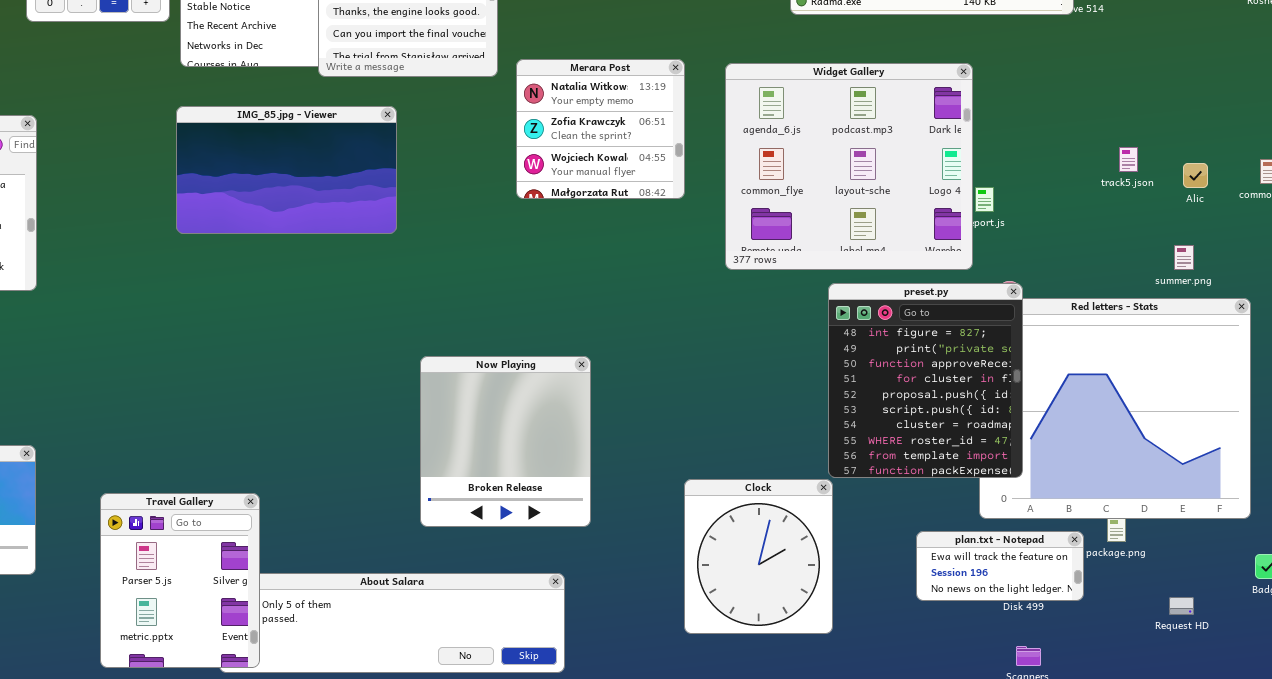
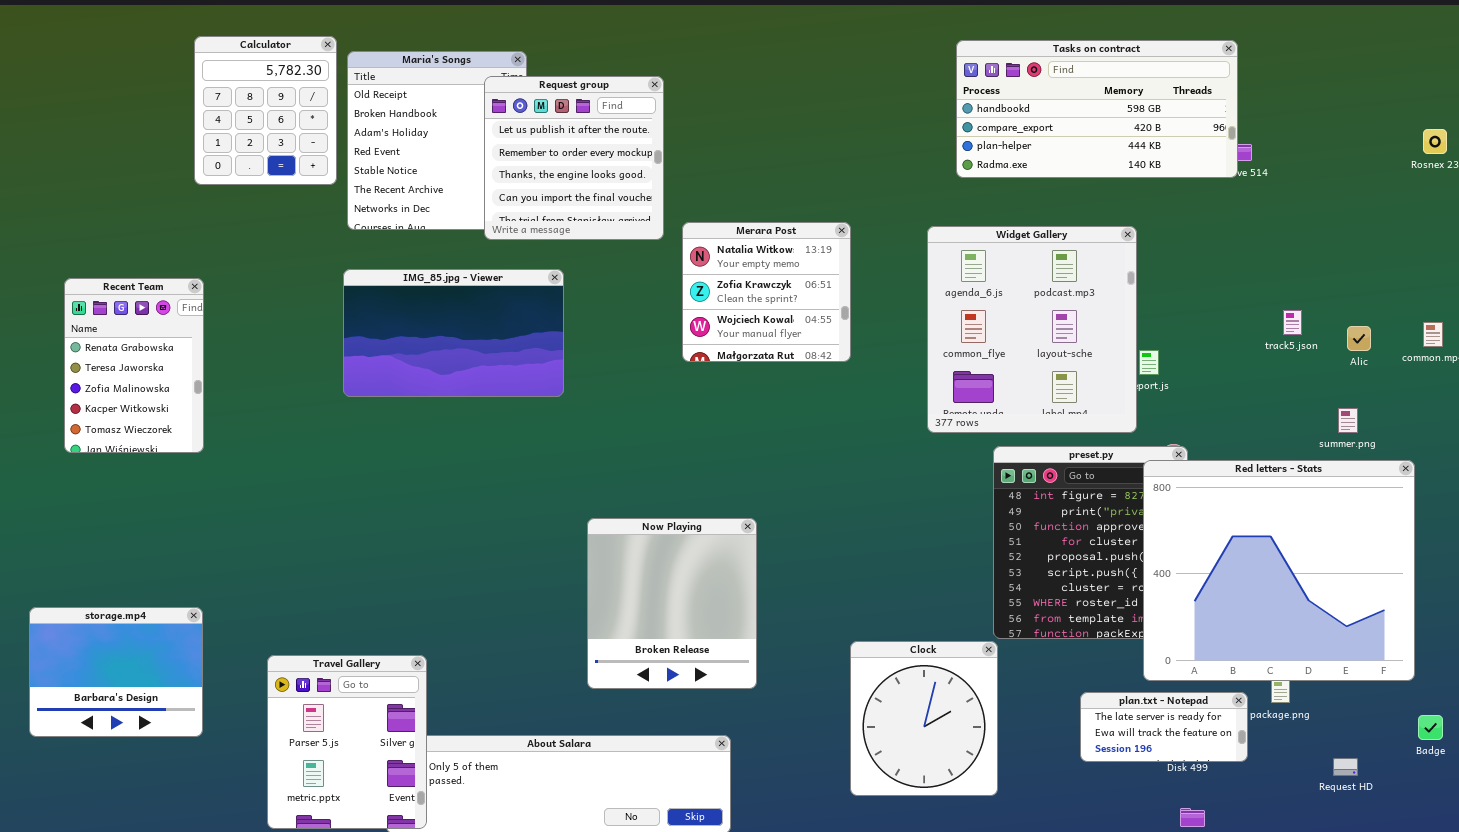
Widget Gallery: [725,63,973,270] -> [927,226,1137,433], resized
Red letters - Stats: [979,298,1251,519] -> [1143,460,1415,681], raised
plan.txt - Notepad: [916,531,1084,601] -> [1080,692,1248,762], scrolled up 1 row

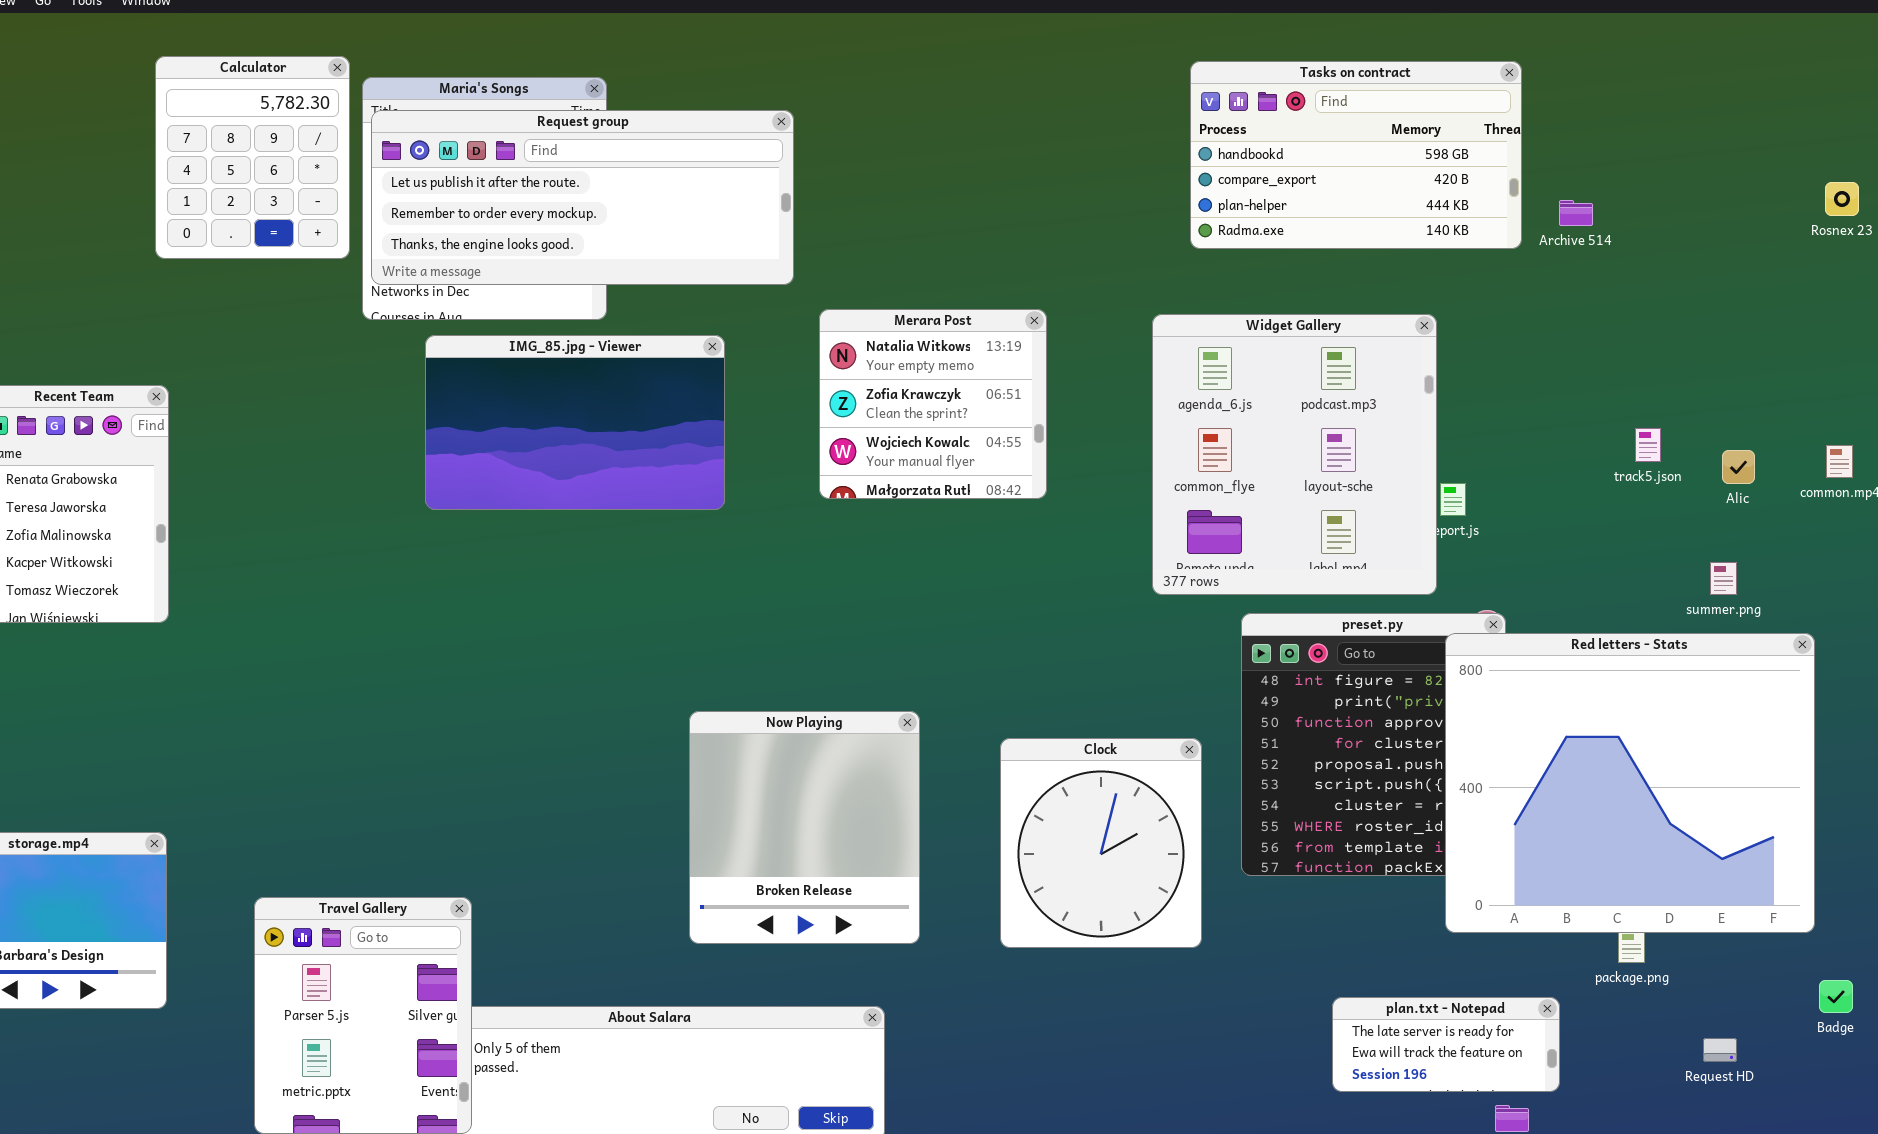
Tasks on contract: [956,40,1238,178] -> [1190,61,1522,249], resized
Request group: [484,76,664,240] -> [371,110,794,285], resized
IMG_85.jpg - Viewer: [343,269,564,397] -> [425,335,725,510], moved
Clock: [850,641,998,796] -> [1000,738,1202,948], moved
plan.txt - Notepad: [1080,692,1248,762] -> [1332,997,1560,1092], moved

